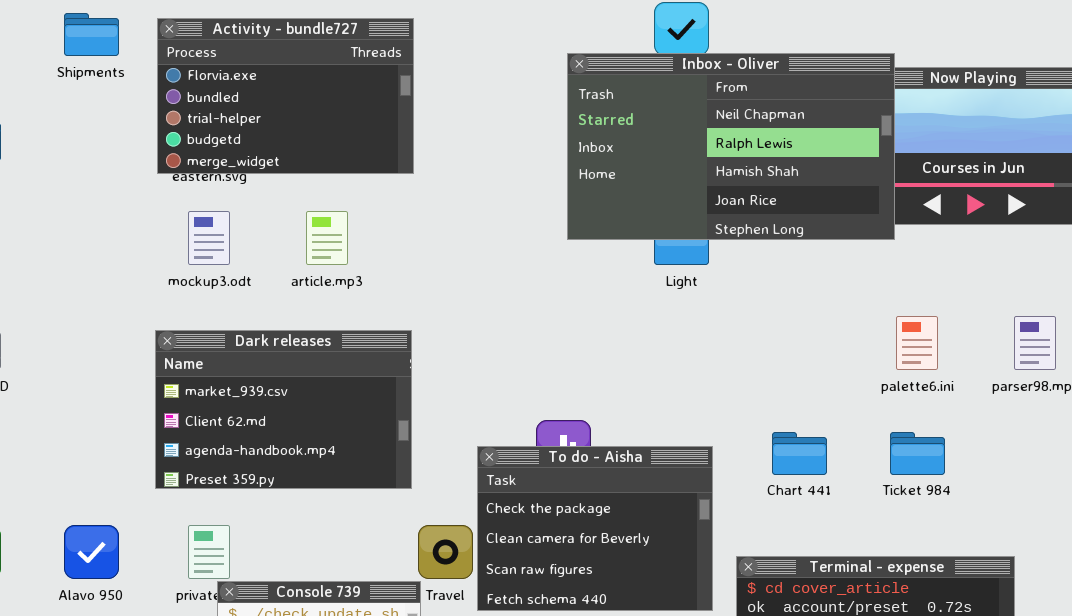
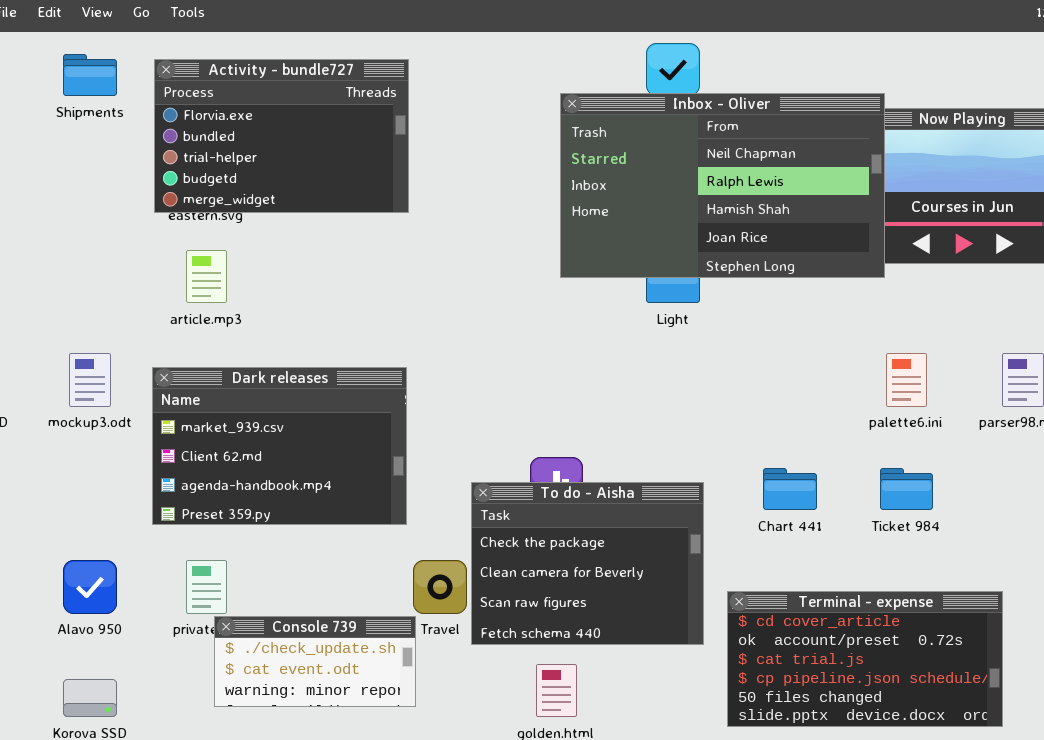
mockup3.odt: [188,211,230,265] -> [69,353,111,407], moved
article.mp3: [306,211,348,265] -> [186,250,227,303], moved

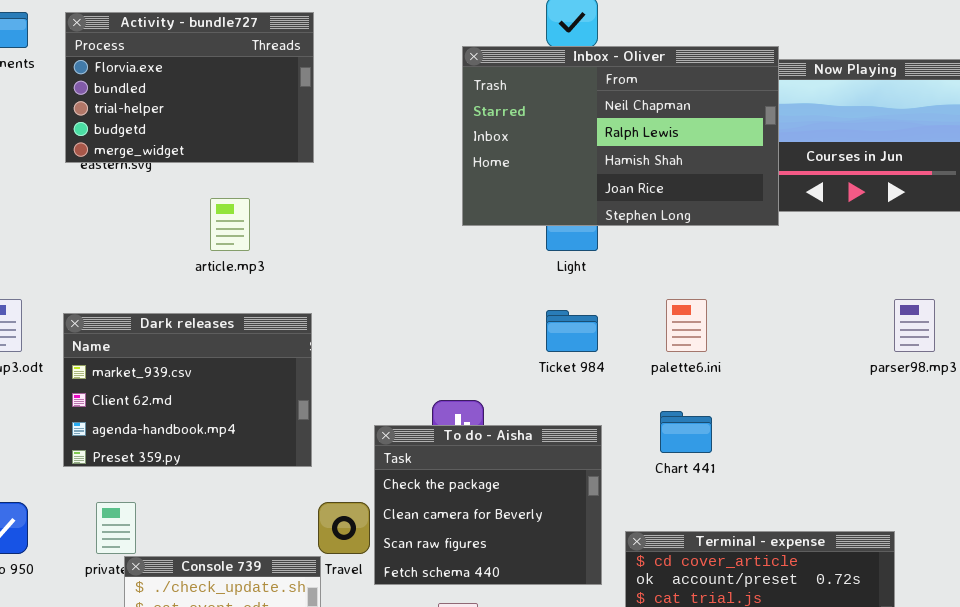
article.mp3: [186,250,227,303] -> [210,198,250,251], moved
palette6.ini: [886,353,927,407] -> [666,299,707,352], moved
Ticket 984: [880,468,933,510] -> [546,310,598,352], moved

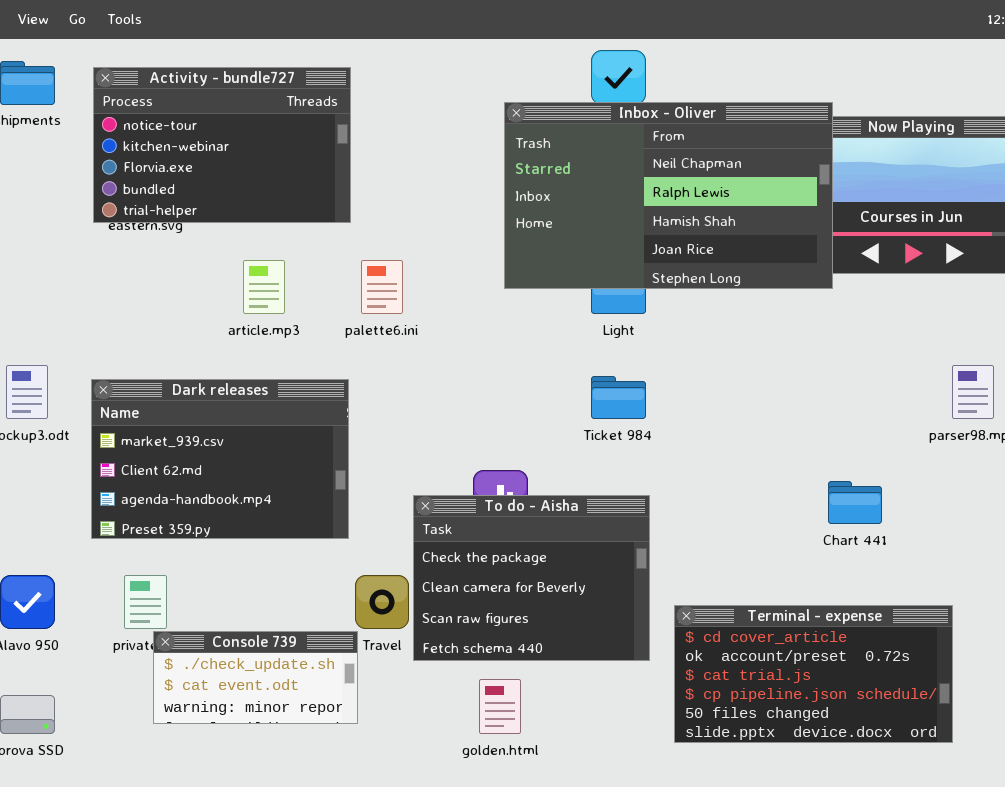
Activity - bundle727: [65,12,314,163] -> [93,67,351,223], scrolled up 2 rows
palette6.ini: [666,299,707,352] -> [361,260,403,314], moved
Chart 441: [660,411,712,453] -> [828,481,882,524], moved

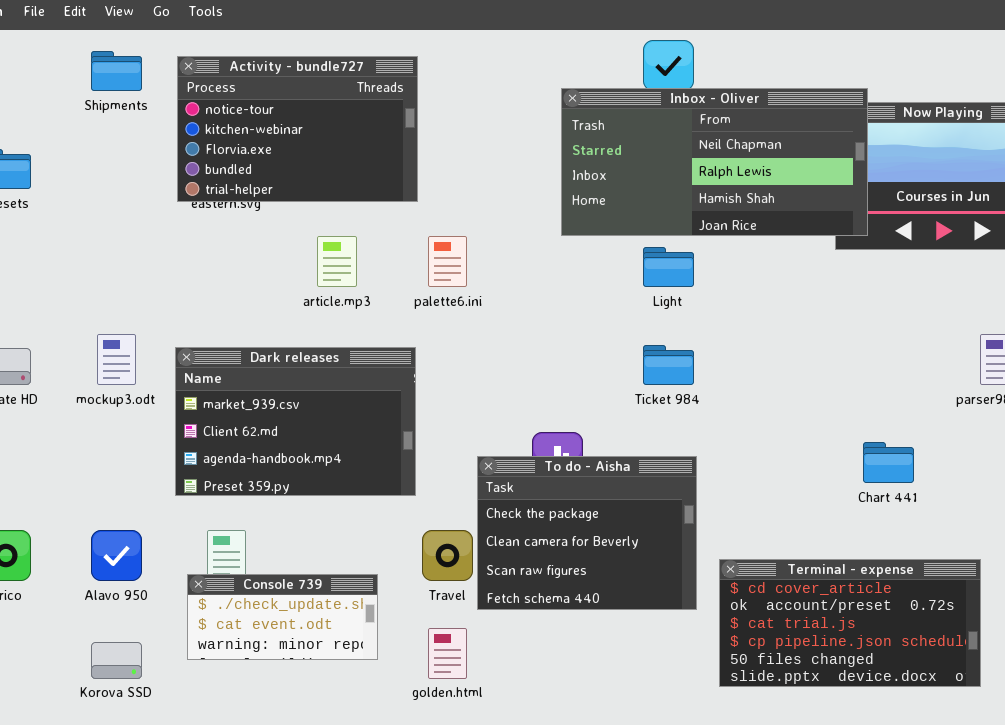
Inbox - Oliver: [504,102,833,289] -> [561,88,868,236], resized
Console 739: [153,631,358,724] -> [187,574,378,660], moved
golden.html: [479,679,521,734] -> [428,628,467,679], moved

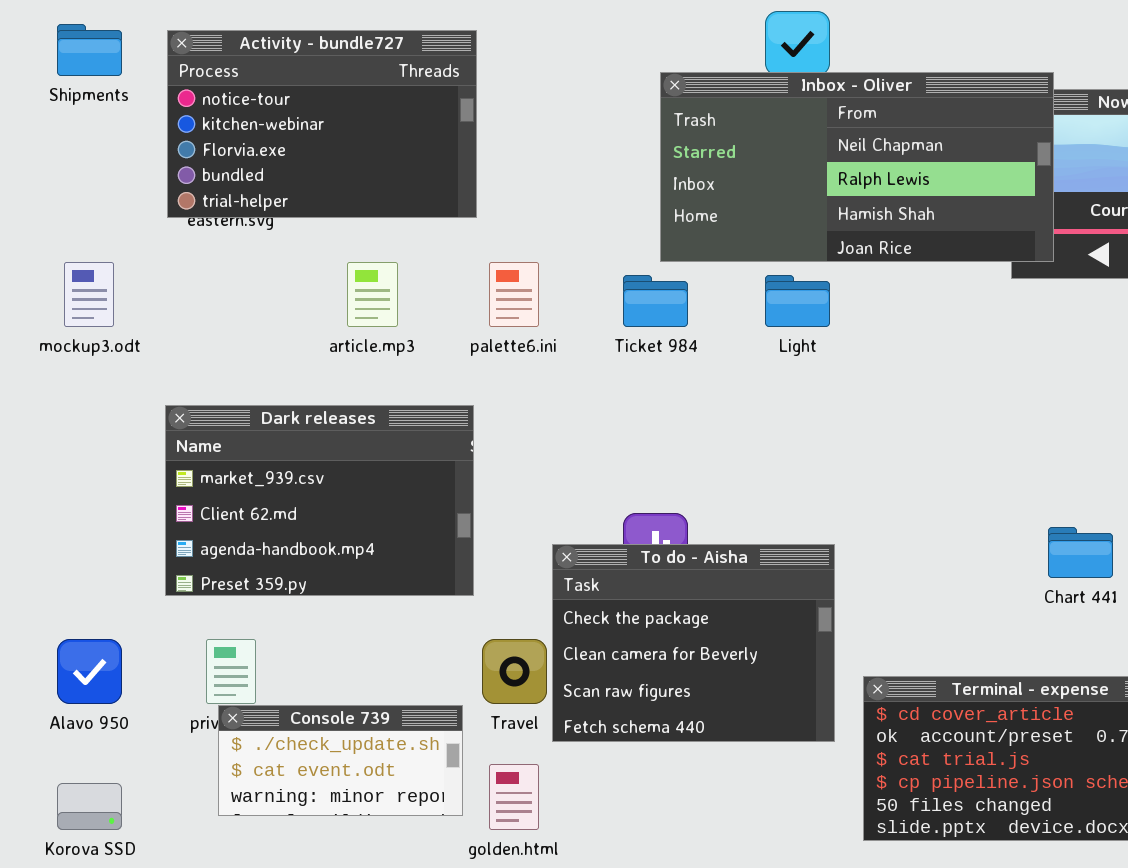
mockup3.odt: [97,334,136,385] -> [64,262,114,327], moved
Ticket 984: [643,345,694,385] -> [623,275,688,327], moved
Console 739: [187,574,378,660] -> [218,705,463,816], moved

